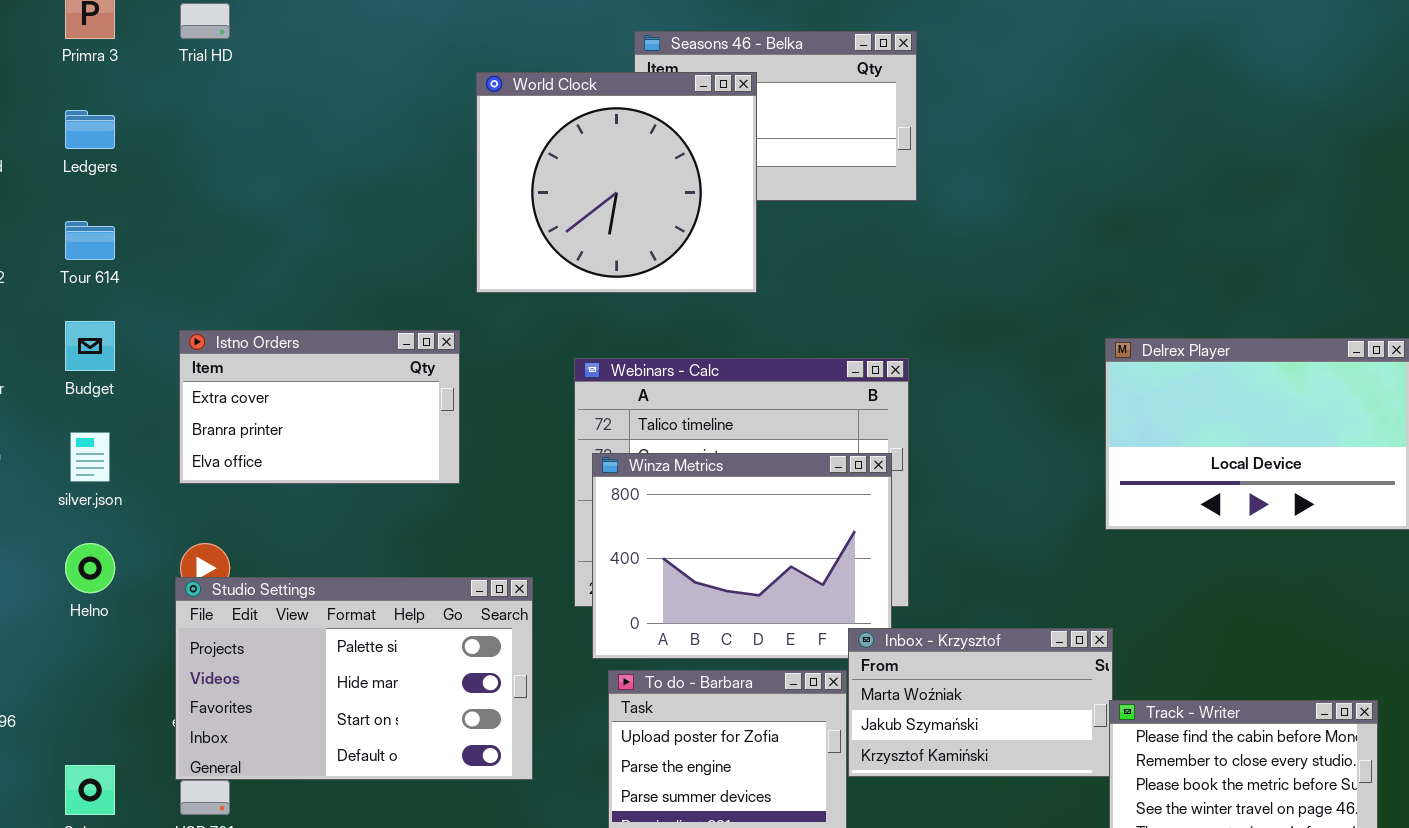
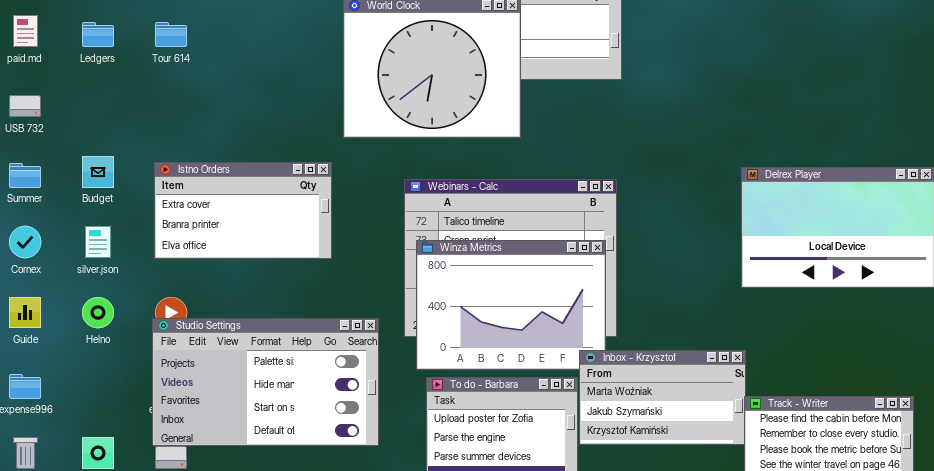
Tour 614: [65,221,115,260] -> [155,22,187,47], moved

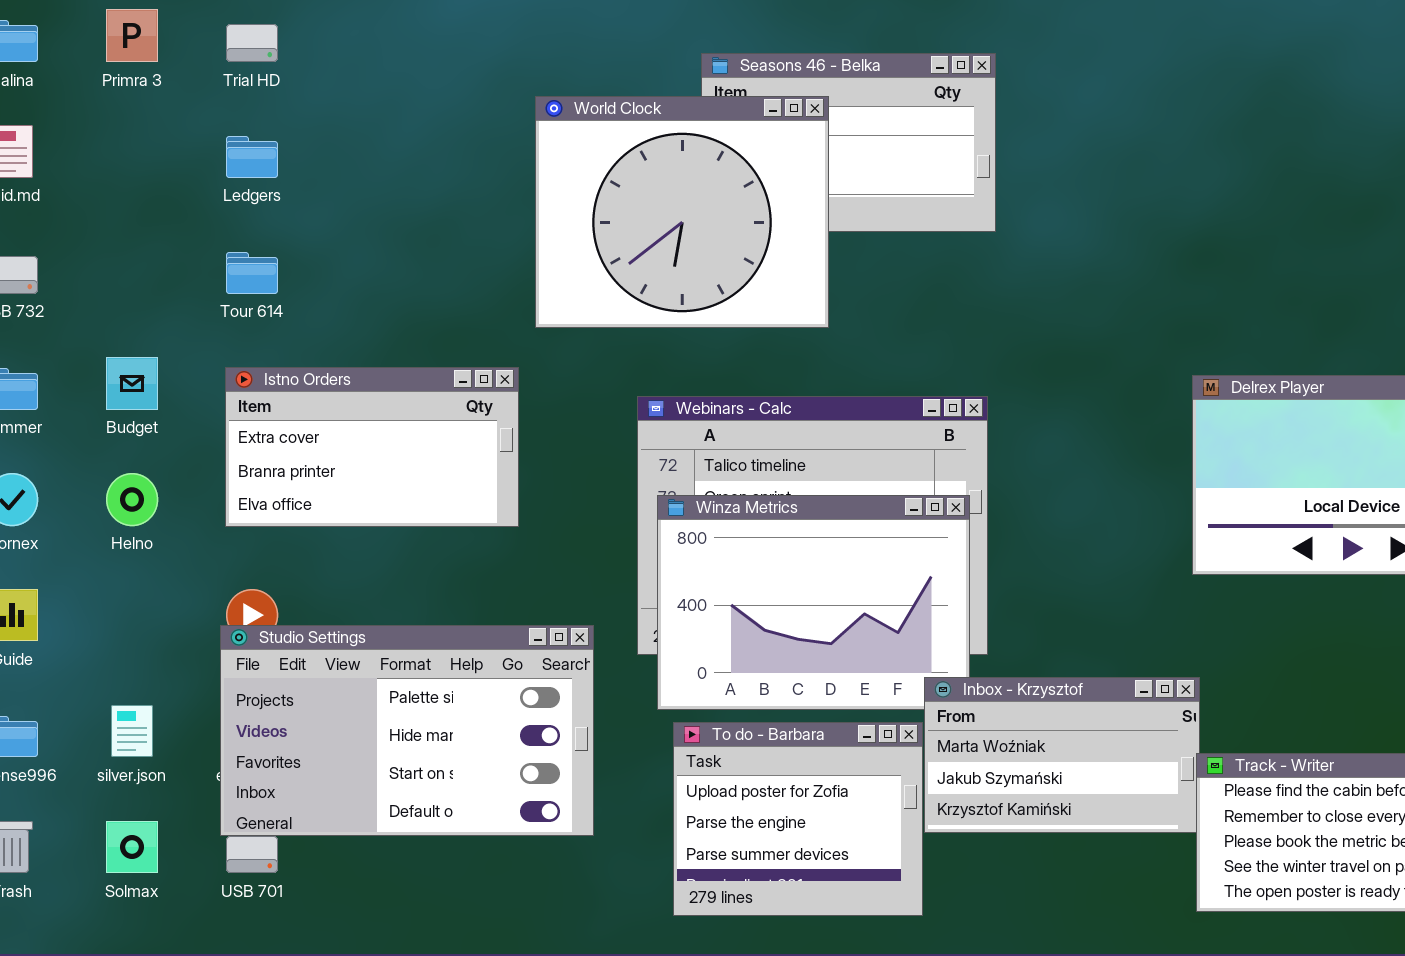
Ledgers: [82,22,114,47] -> [226,136,278,178], moved
Tour 614: [155,22,187,47] -> [226,252,278,294], moved
silver.json: [85,226,111,258] -> [111,705,153,757], moved
Helno: [82,297,114,328] -> [106,473,158,526], moved

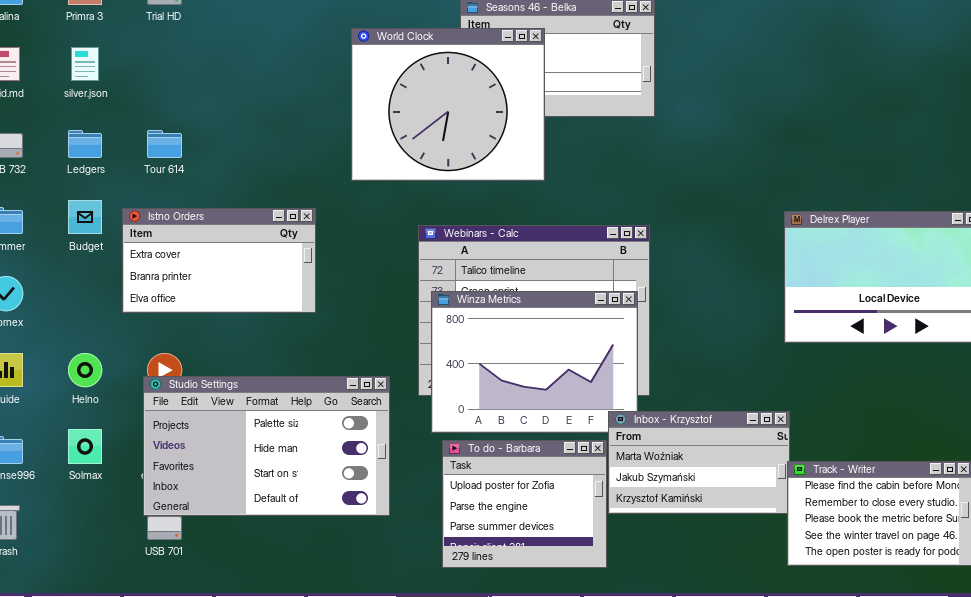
Ledgers: [226,136,278,178] -> [68,130,102,158], moved
Istno Orders: [225,367,519,527] -> [122,208,316,313], moved
Helno: [106,473,158,526] -> [68,353,102,387], moved
silver.json: [111,705,153,757] -> [71,47,99,81], moved
Solmax: [106,821,158,873] -> [68,429,102,464], moved

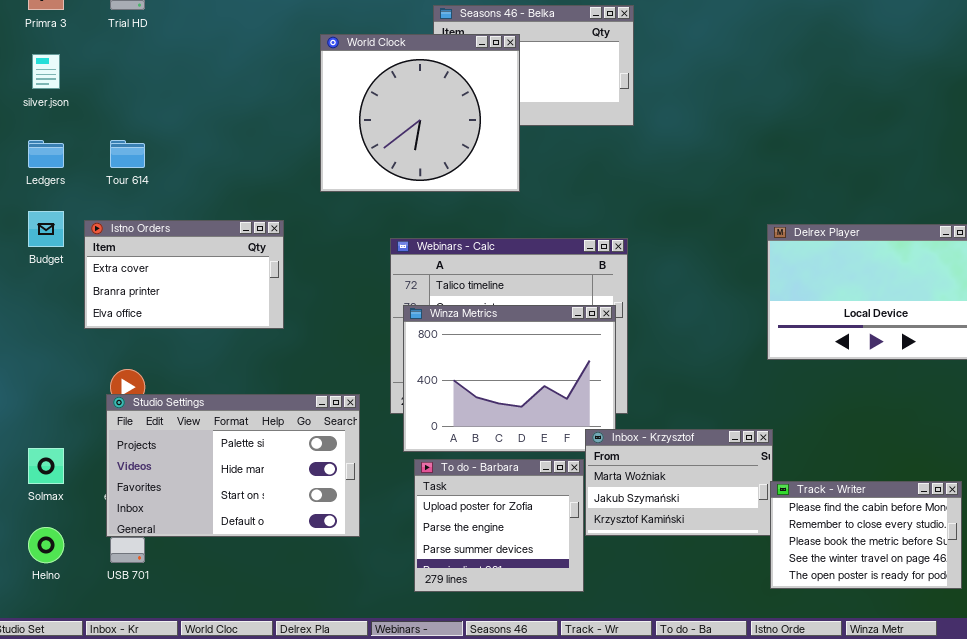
Helno: [68,353,102,387] -> [28,527,64,563], moved

